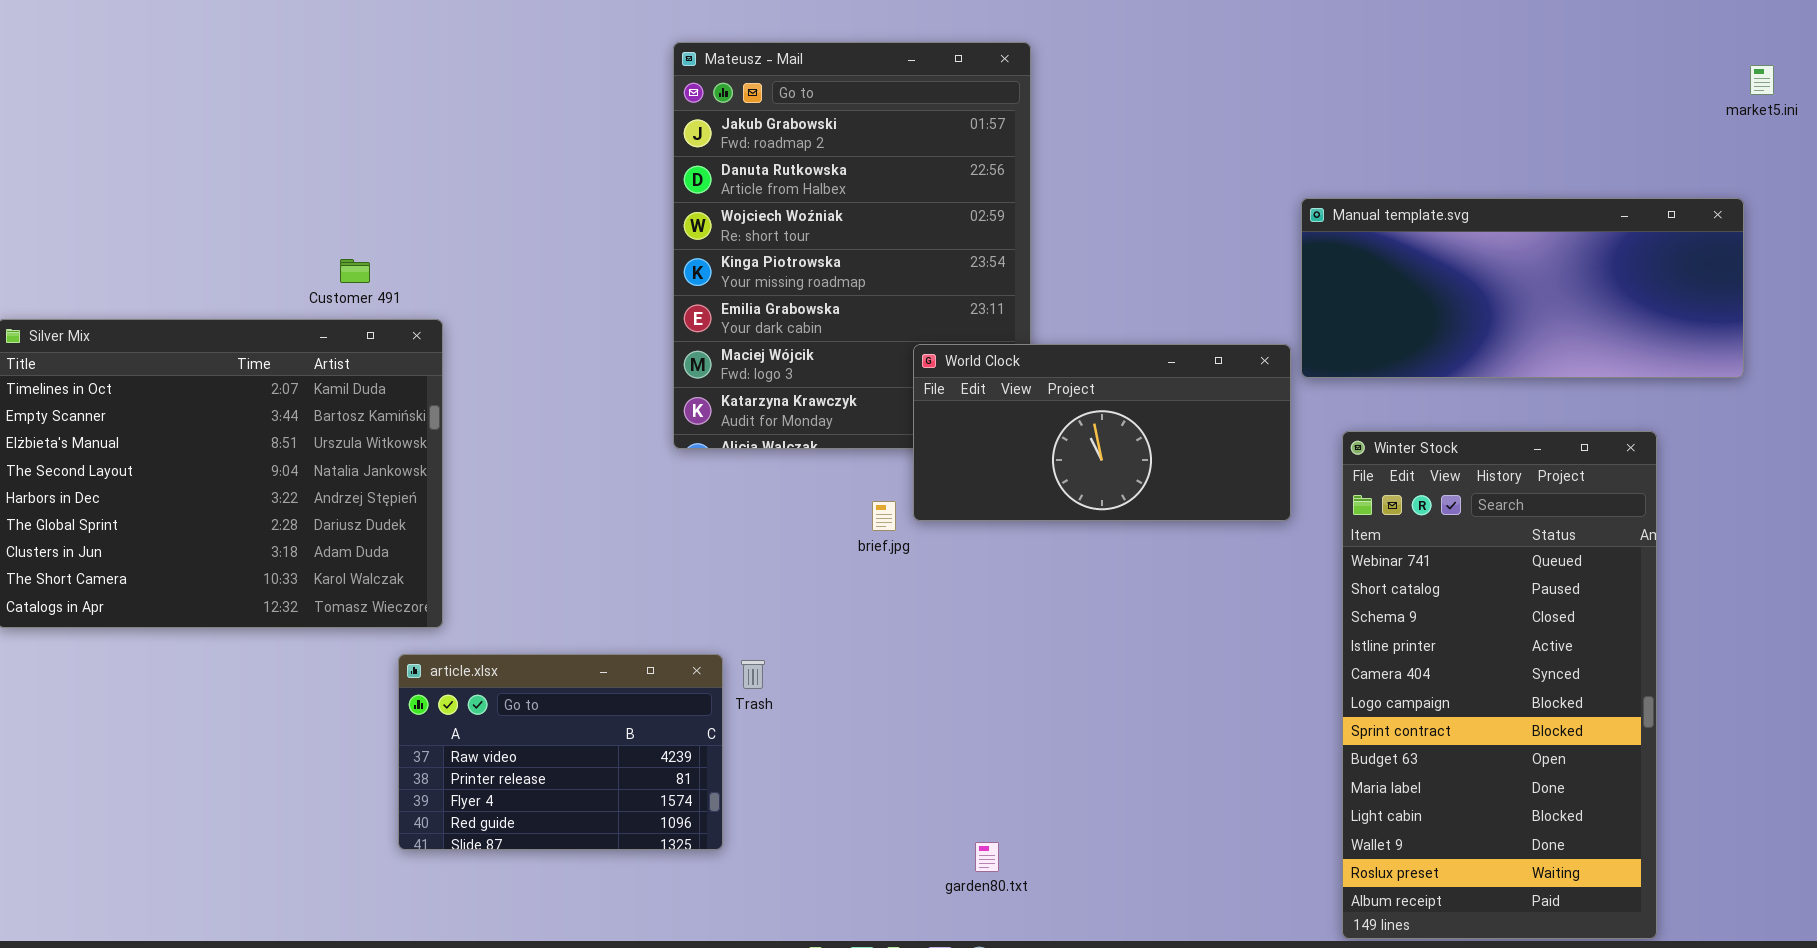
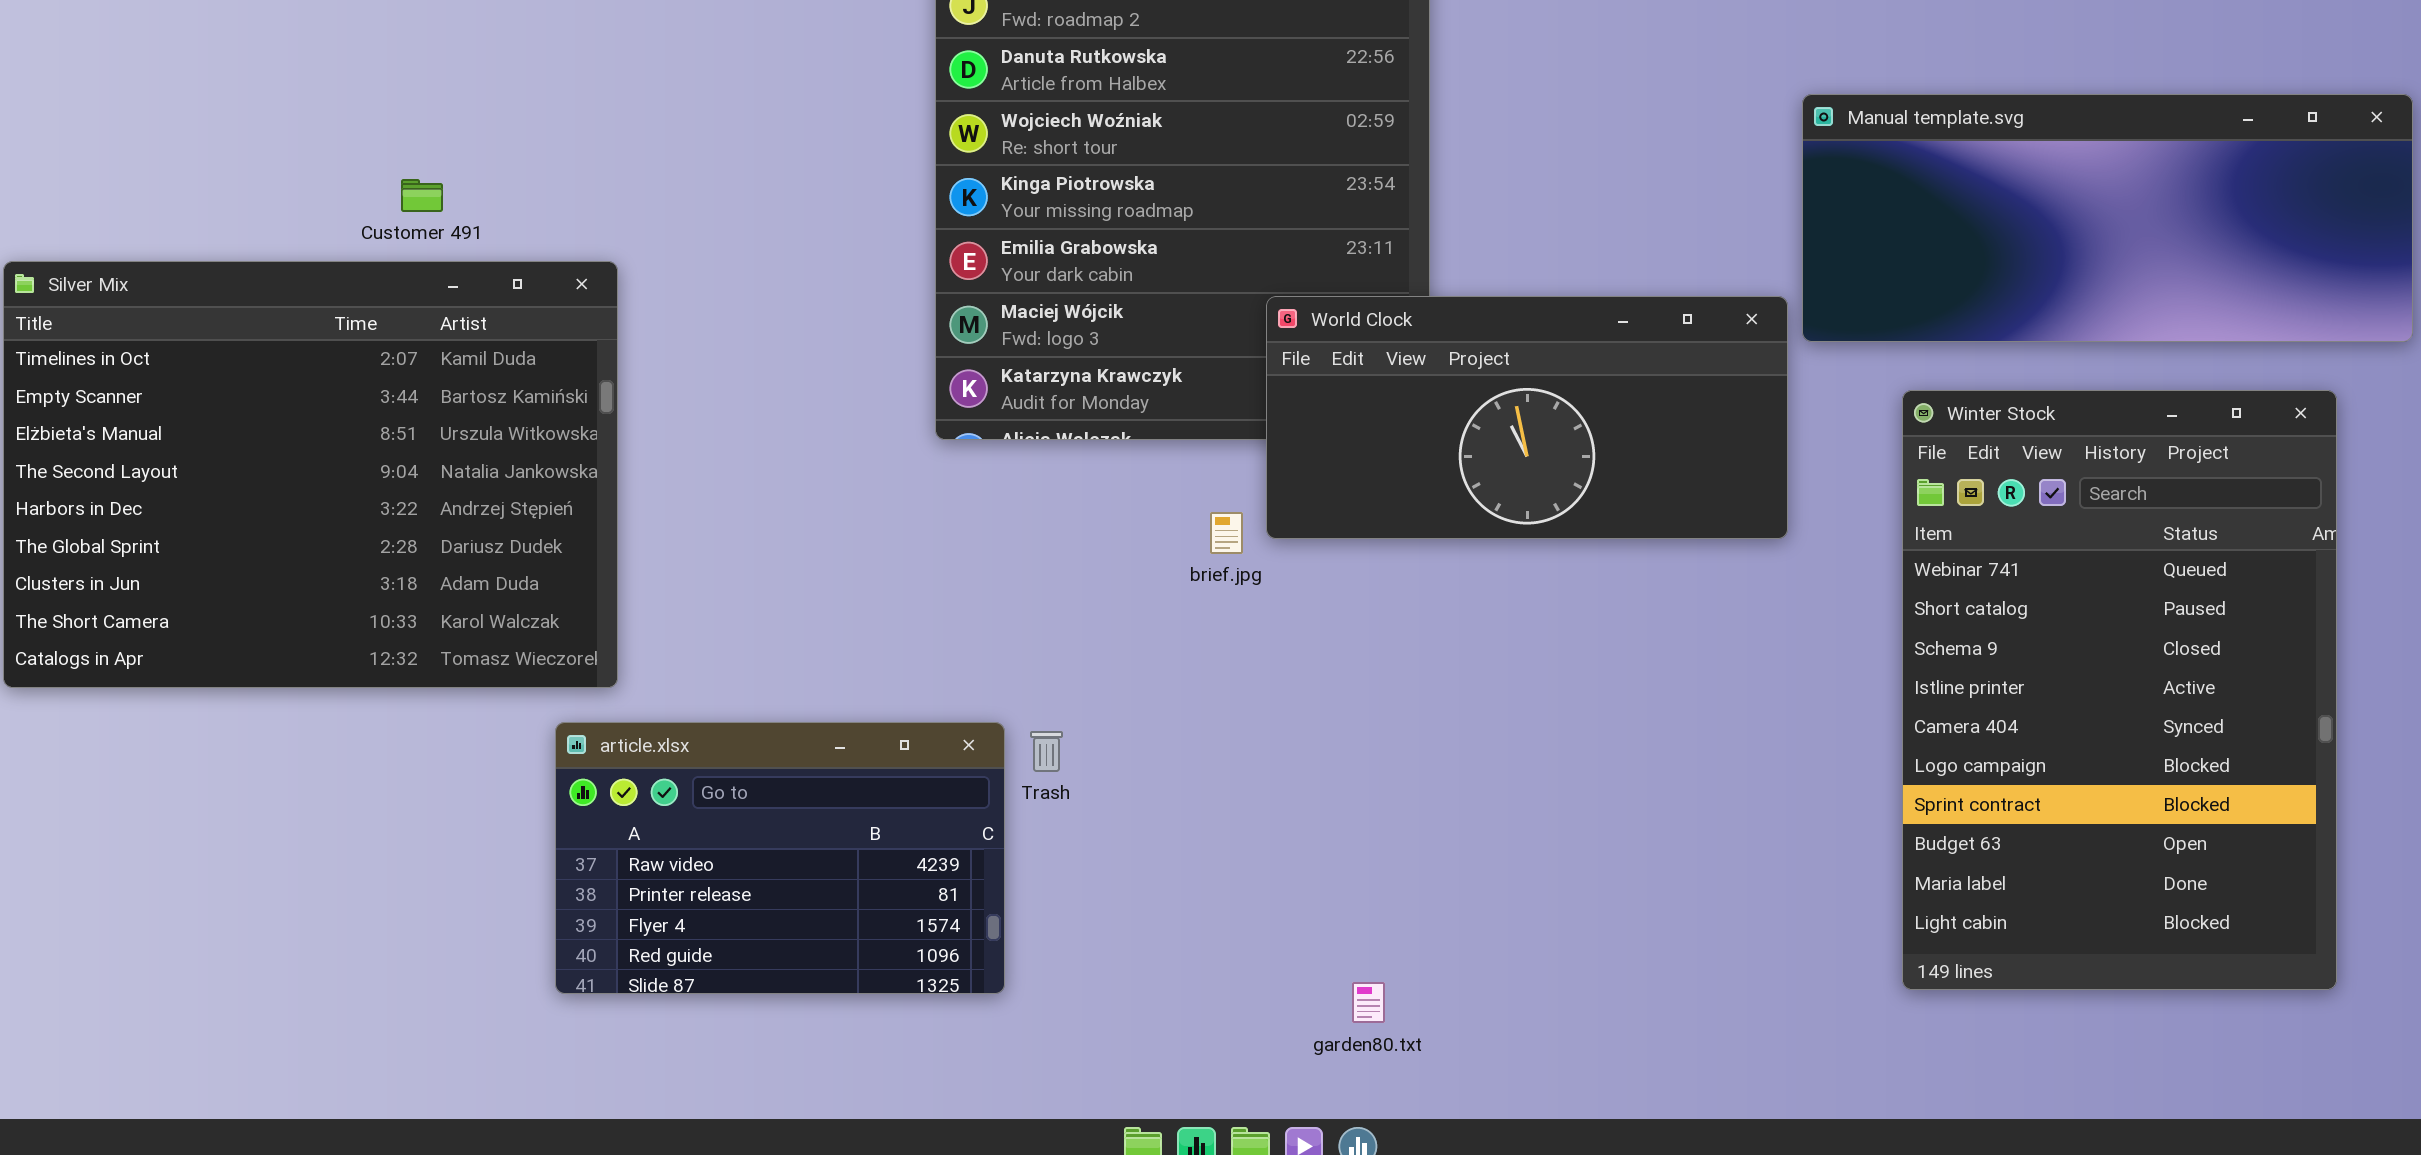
Customer 491: [340,259,370,283] -> [401,179,443,212], moved
Winter Stock: [1342,431,1657,939] -> [1902,390,2337,990], moved, resized

